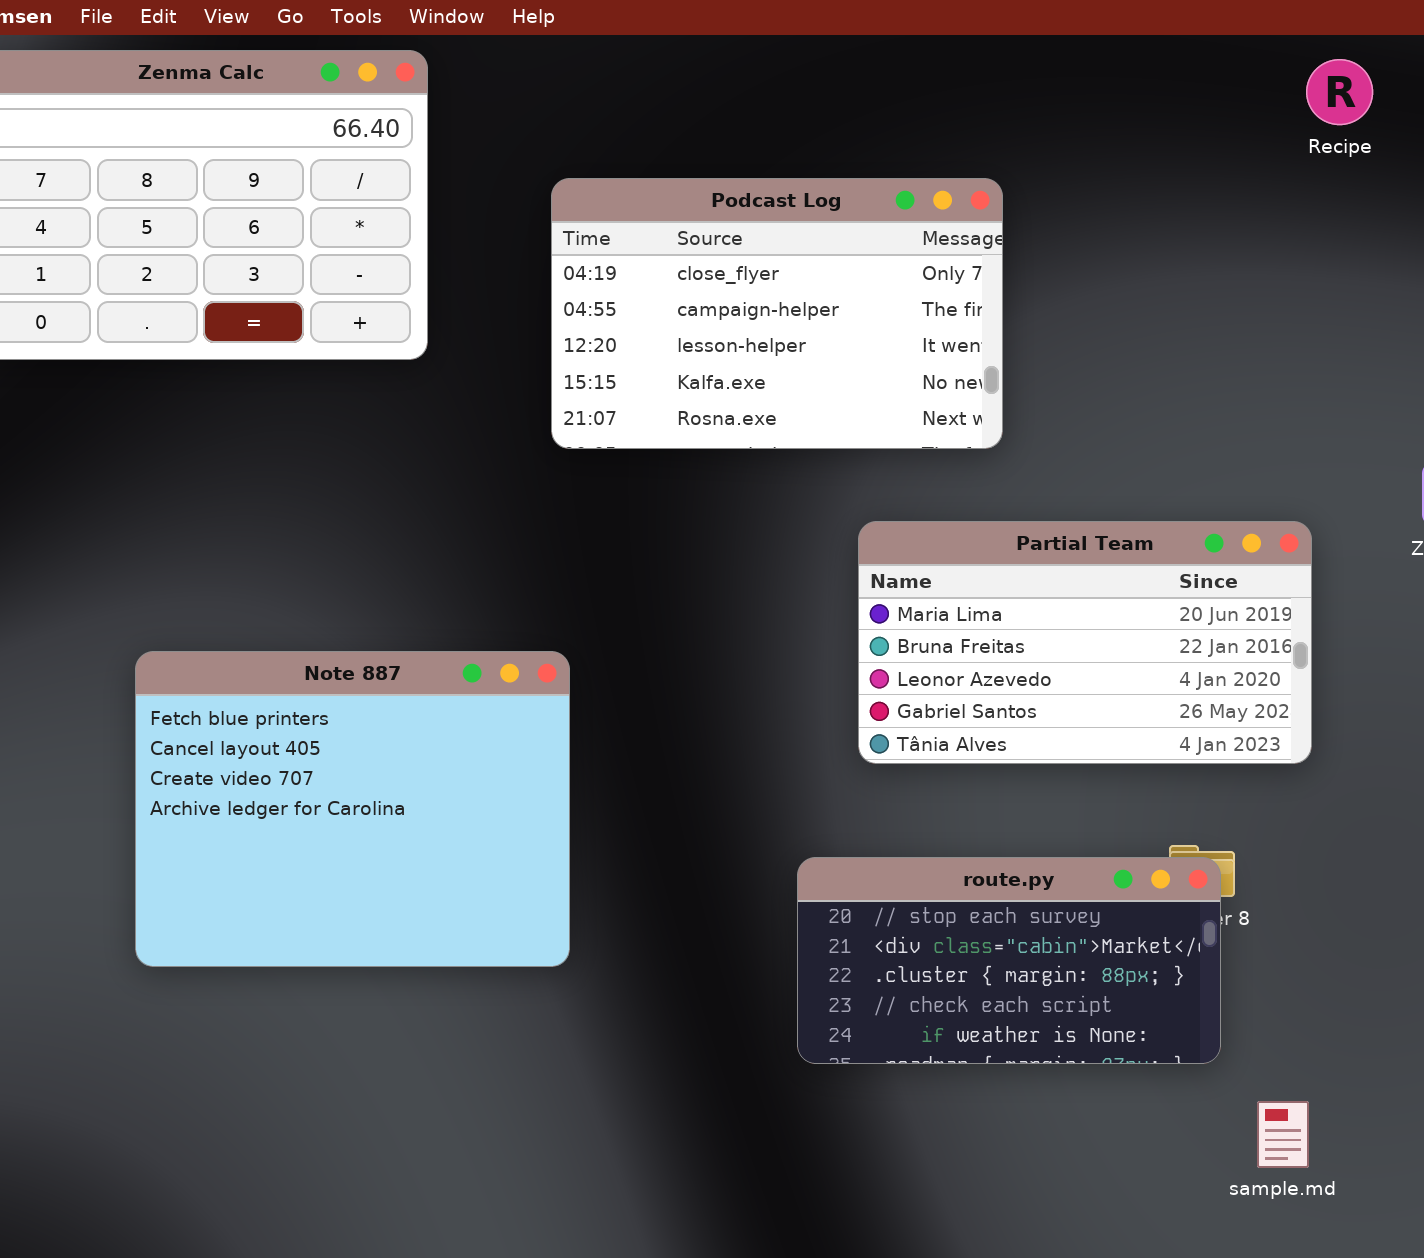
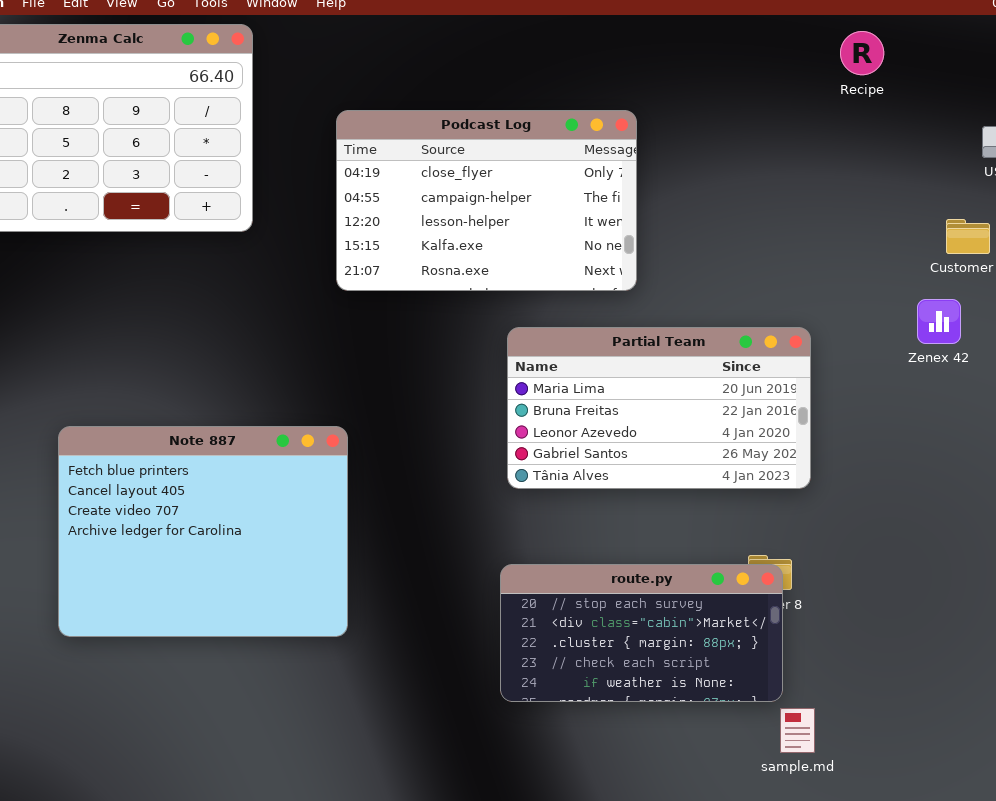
Partial Team: [858,521,1312,764] -> [507,327,811,489], moved
sample.md: [1257,1101,1309,1168] -> [780,708,815,753], moved

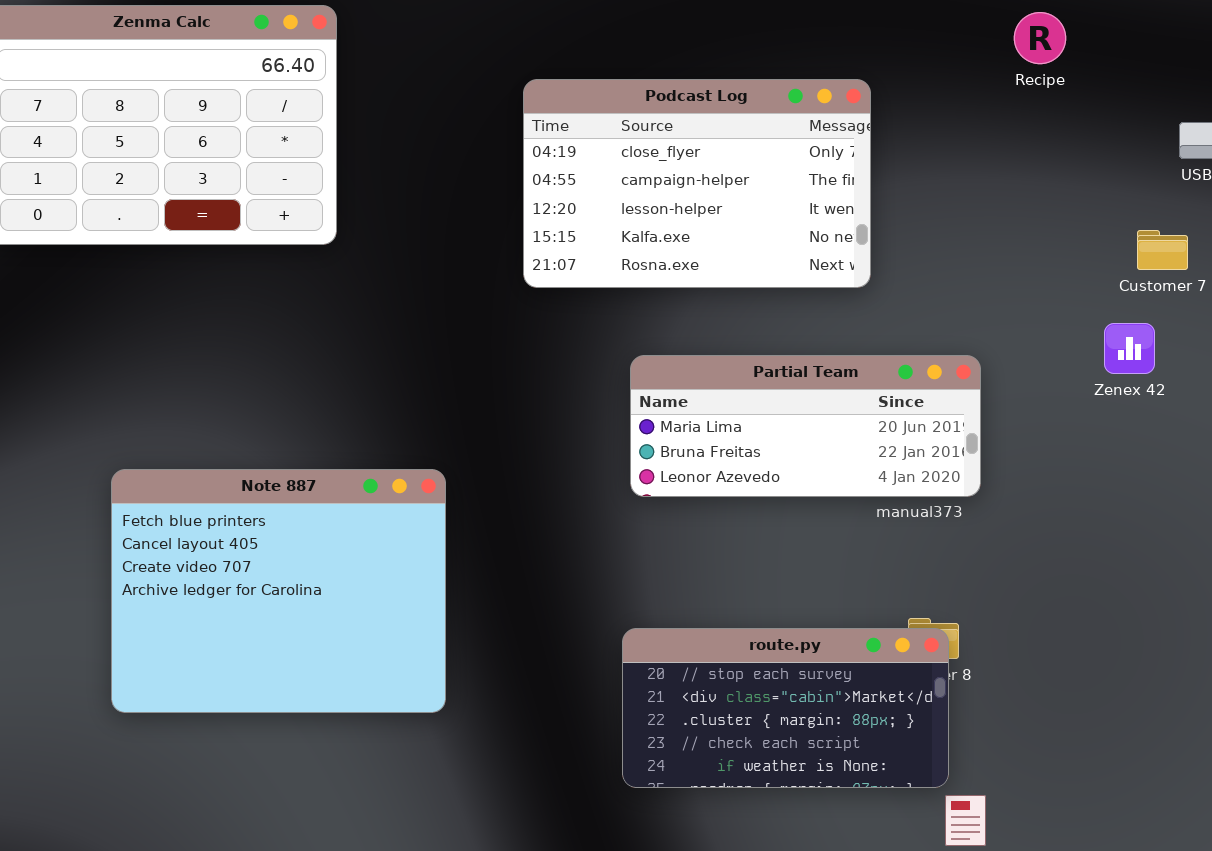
Podcast Log: [336,110,637,291] -> [523,79,871,288], moved
Partial Team: [507,327,811,489] -> [630,355,981,497], resized

